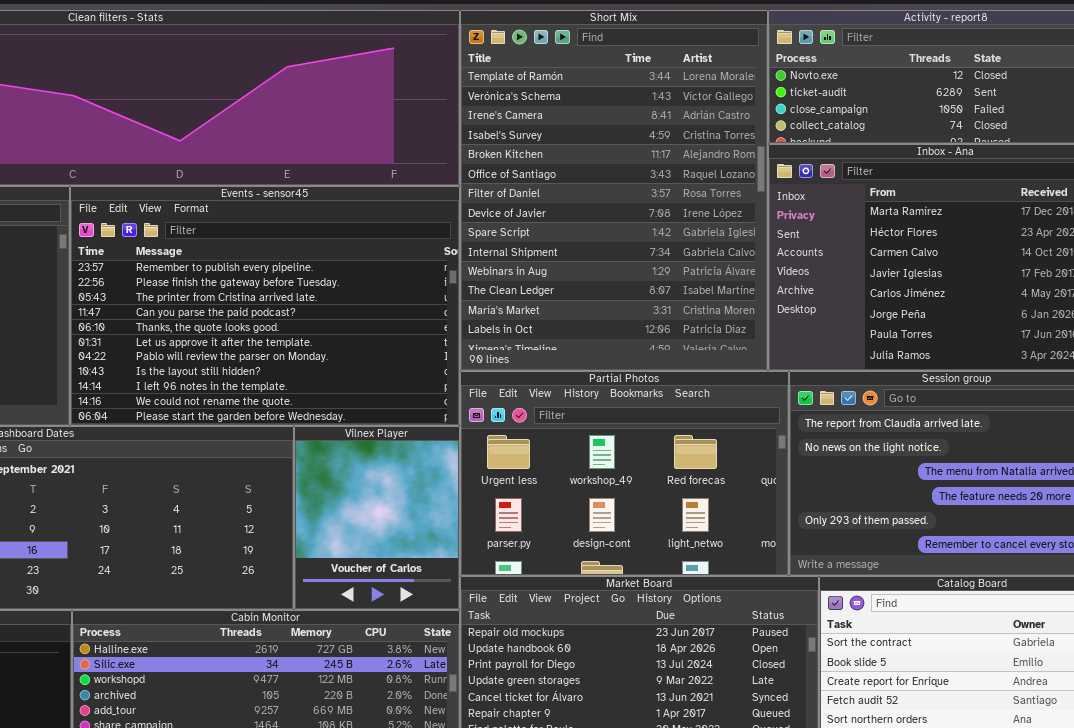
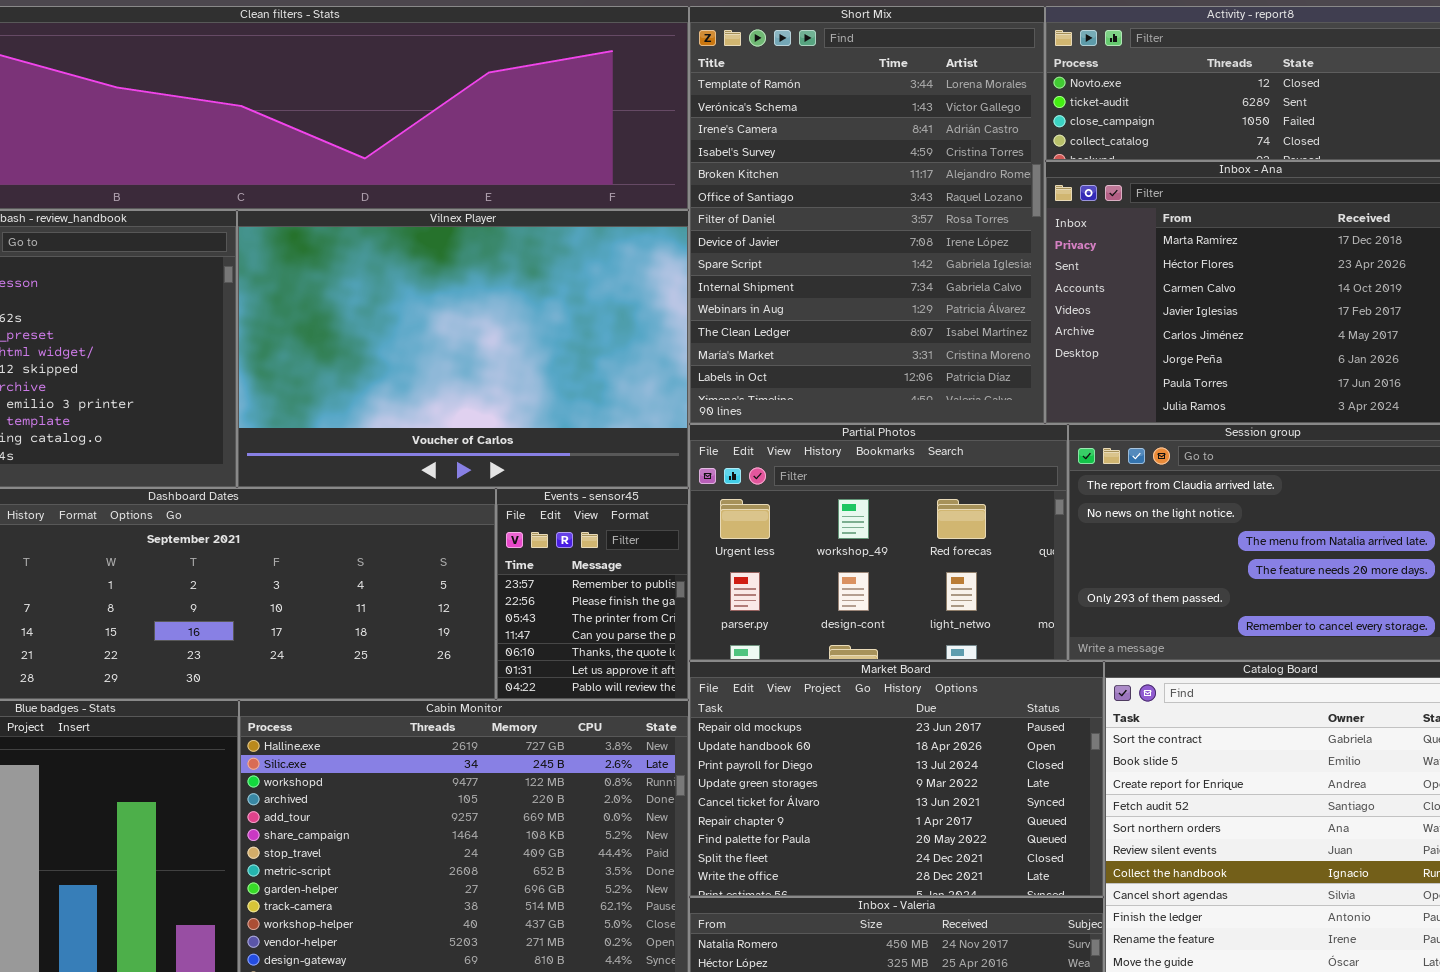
Events - sensor45: [70,186,460,426] -> [496,488,689,700], moved, resized
Vilnex Player: [294,426,460,610] -> [237,210,689,488], moved, resized

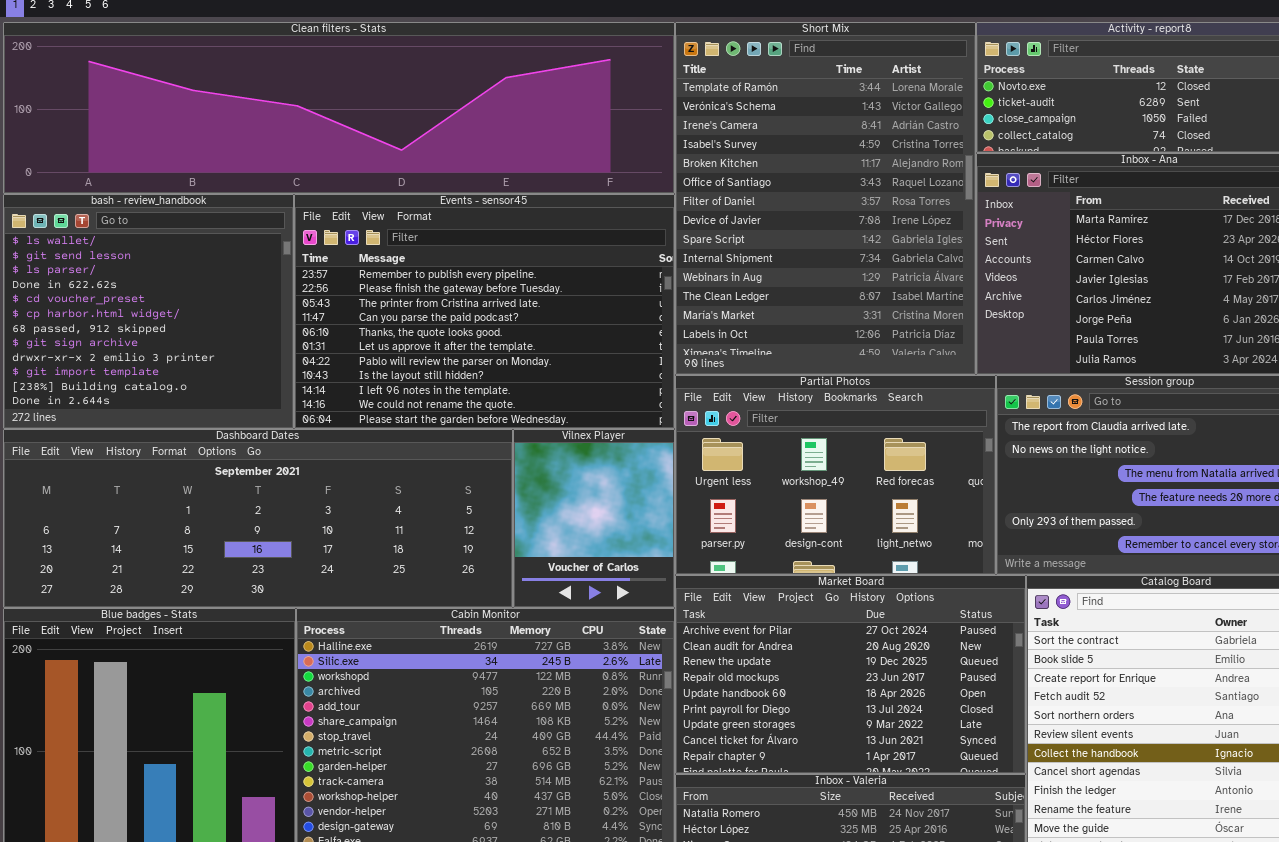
Vilnex Player: [237,210,689,488] -> [513,429,675,608], moved, resized
Events - sensor45: [496,488,689,700] -> [294,194,675,429], moved, resized
Market Board: [689,661,1104,897] -> [675,575,1026,774], scrolled up 3 rows

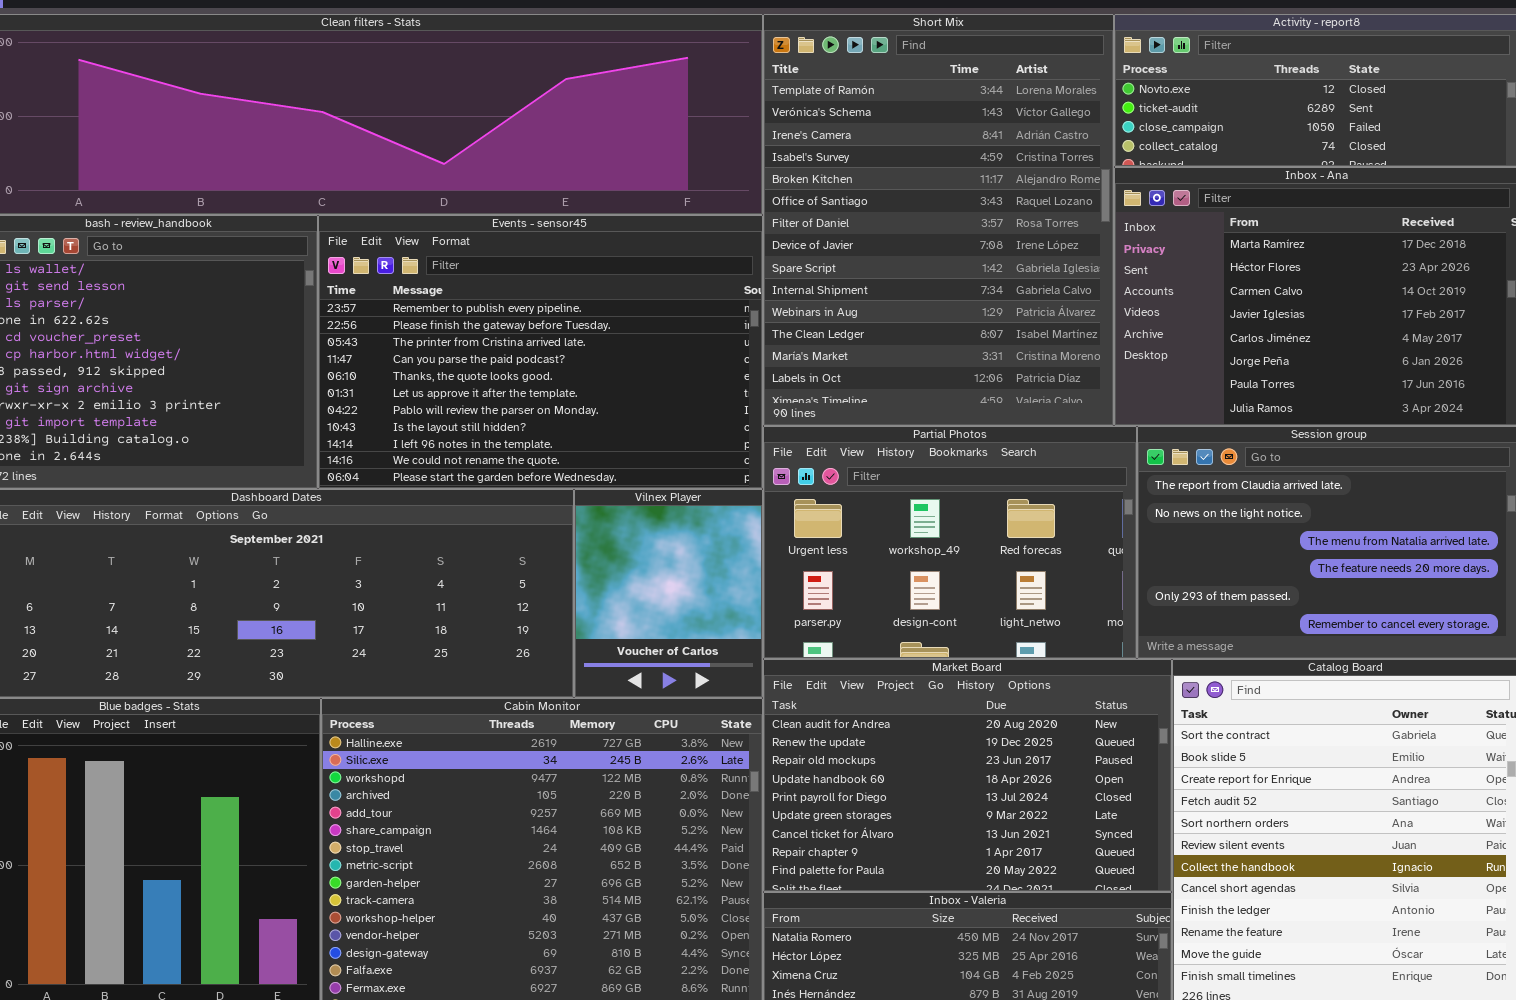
Market Board: [675,575,1026,774] -> [763,659,1172,892], scrolled down 1 row

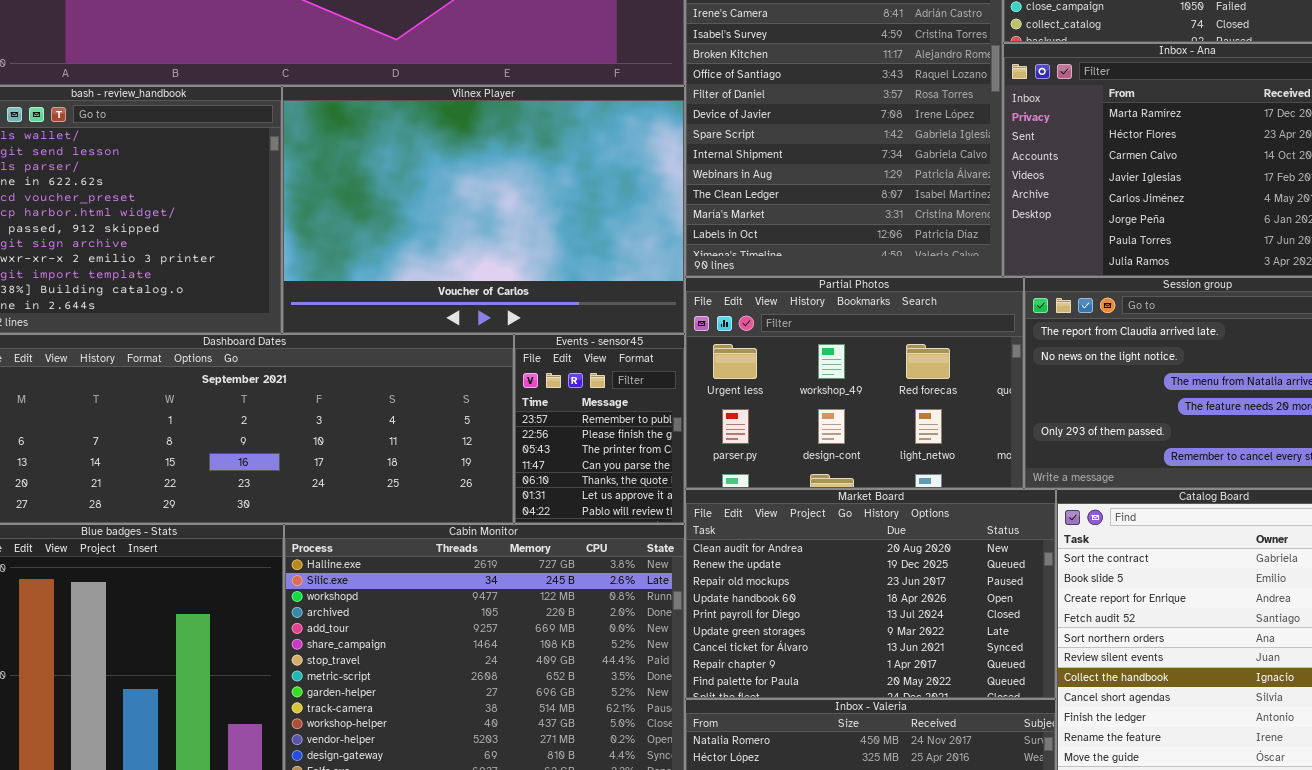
Events - sensor45: [318,215,763,489] -> [514,334,685,524], moved, resized
Vilnex Player: [574,489,763,698] -> [282,86,685,334], moved, resized

